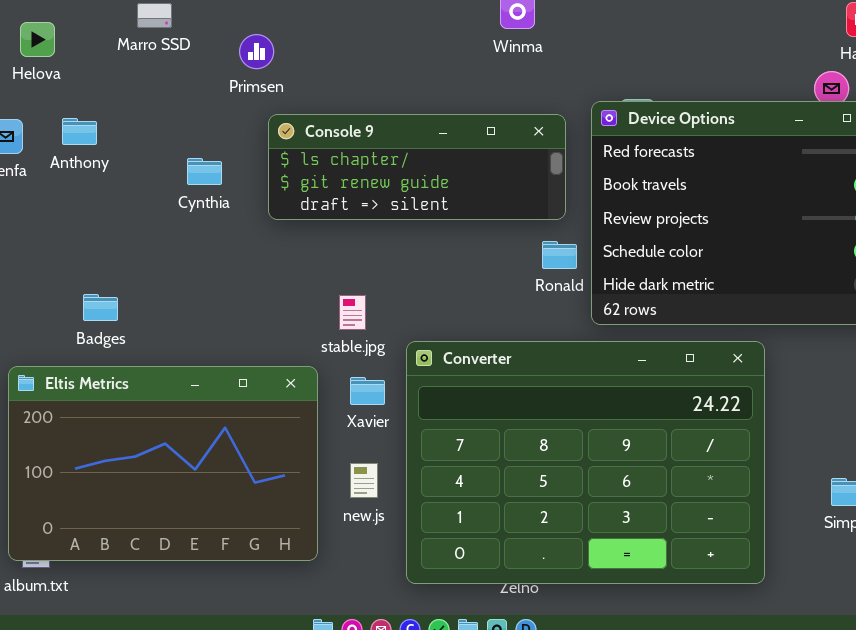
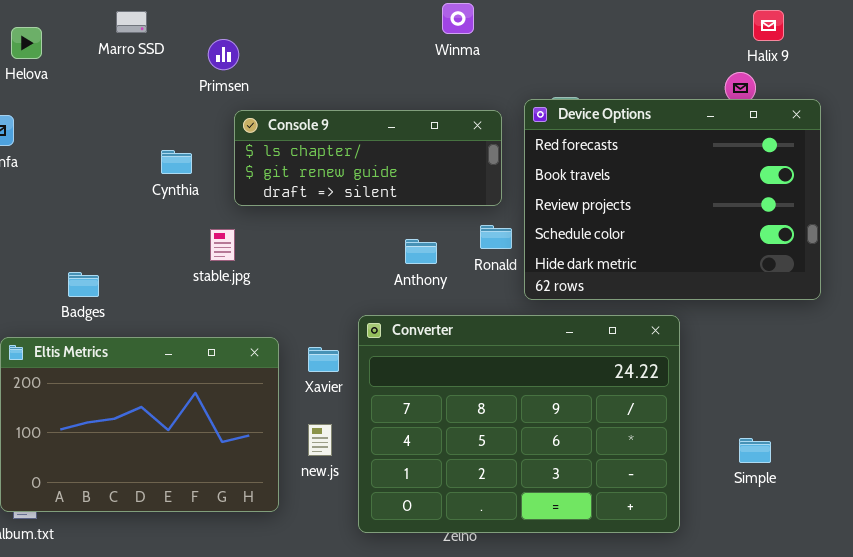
Anthony: [62,118,97,145] -> [405,239,437,264], moved
stable.jpg: [339,295,366,330] -> [210,229,235,261], moved

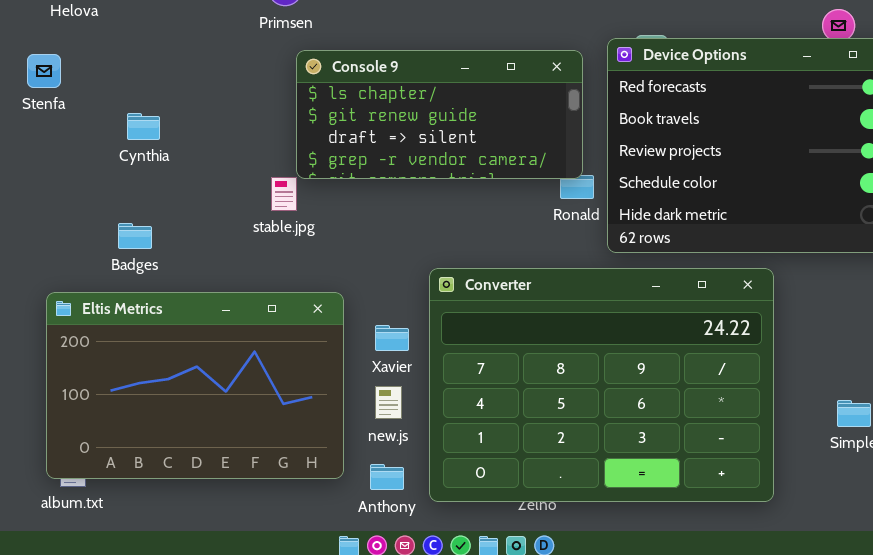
Console 9: [234,110,502,206] -> [296,50,583,179], resized
Cynthia: [161,150,192,174] -> [127,113,160,140], moved
Anthony: [405,239,437,264] -> [370,464,404,490], moved
Xavier: [308,347,339,372] -> [375,325,409,351], moved

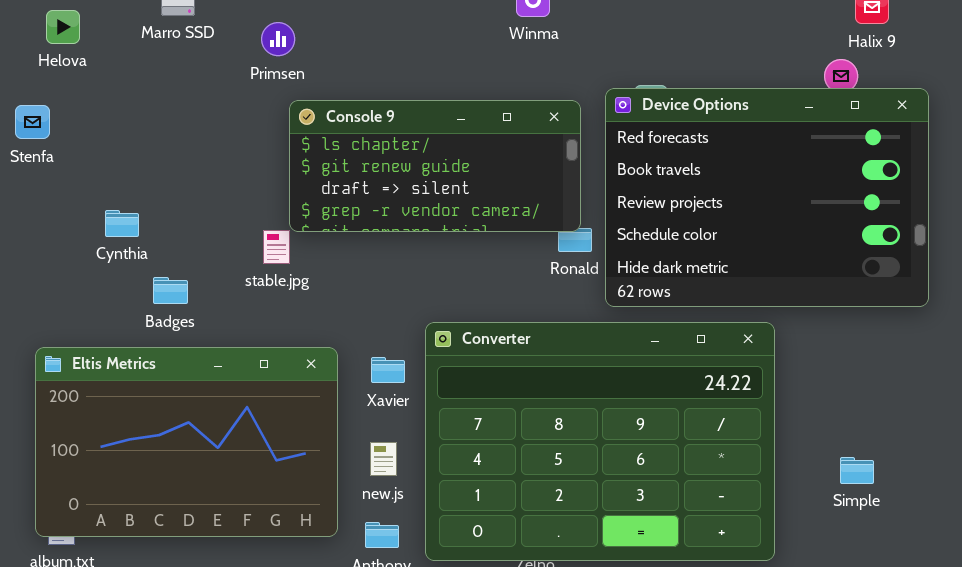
Cynthia: [127,113,160,140] -> [105,210,139,237], moved
Badges: [118,223,152,249] -> [153,277,188,304], moved
Xavier: [375,325,409,351] -> [371,357,405,383], moved

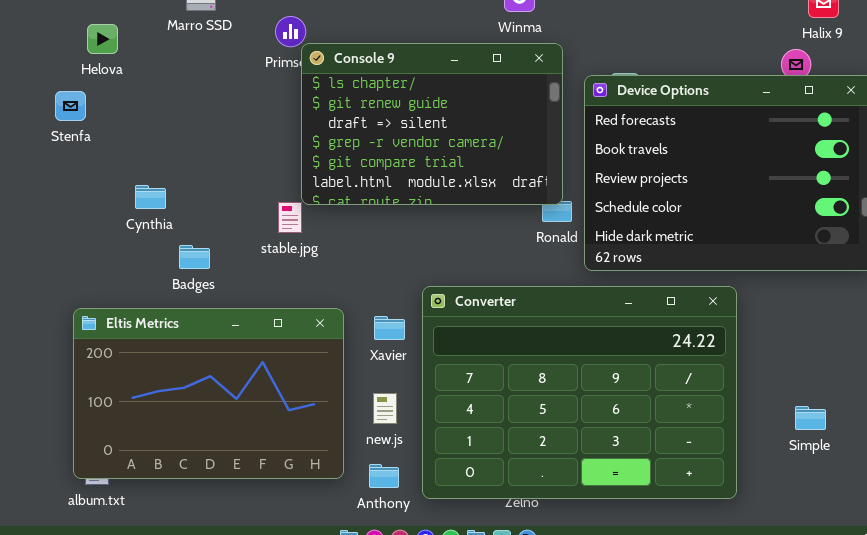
Helova: [46,10,80,44] -> [87,24,118,54], moved
Console 9: [289,100,581,232] -> [301,43,563,205], resized

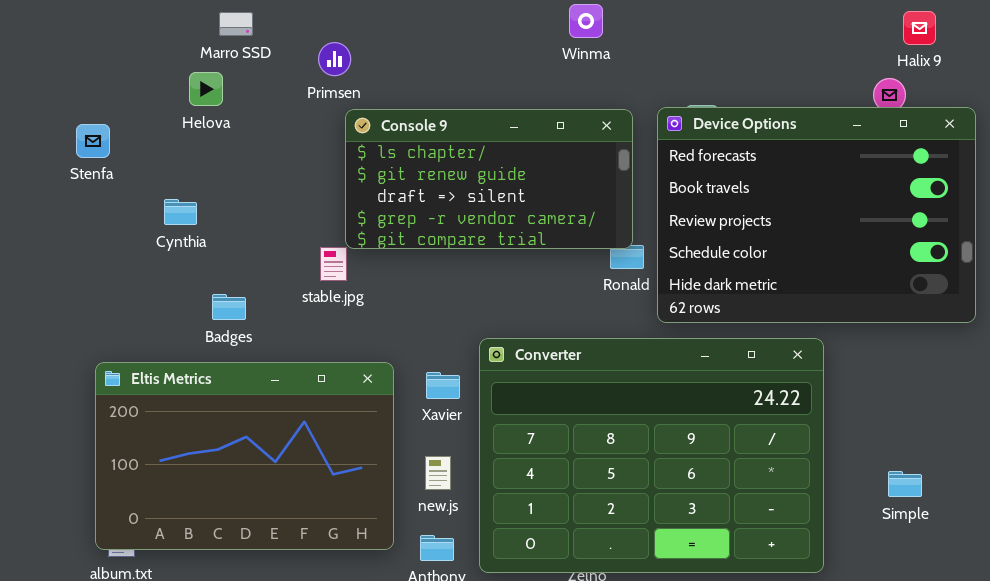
Helova: [87,24,118,54] -> [189,72,223,106], moved
Console 9: [301,43,563,205] -> [345,109,633,249], resized
Cynthia: [135,185,166,209] -> [164,199,197,225], moved

